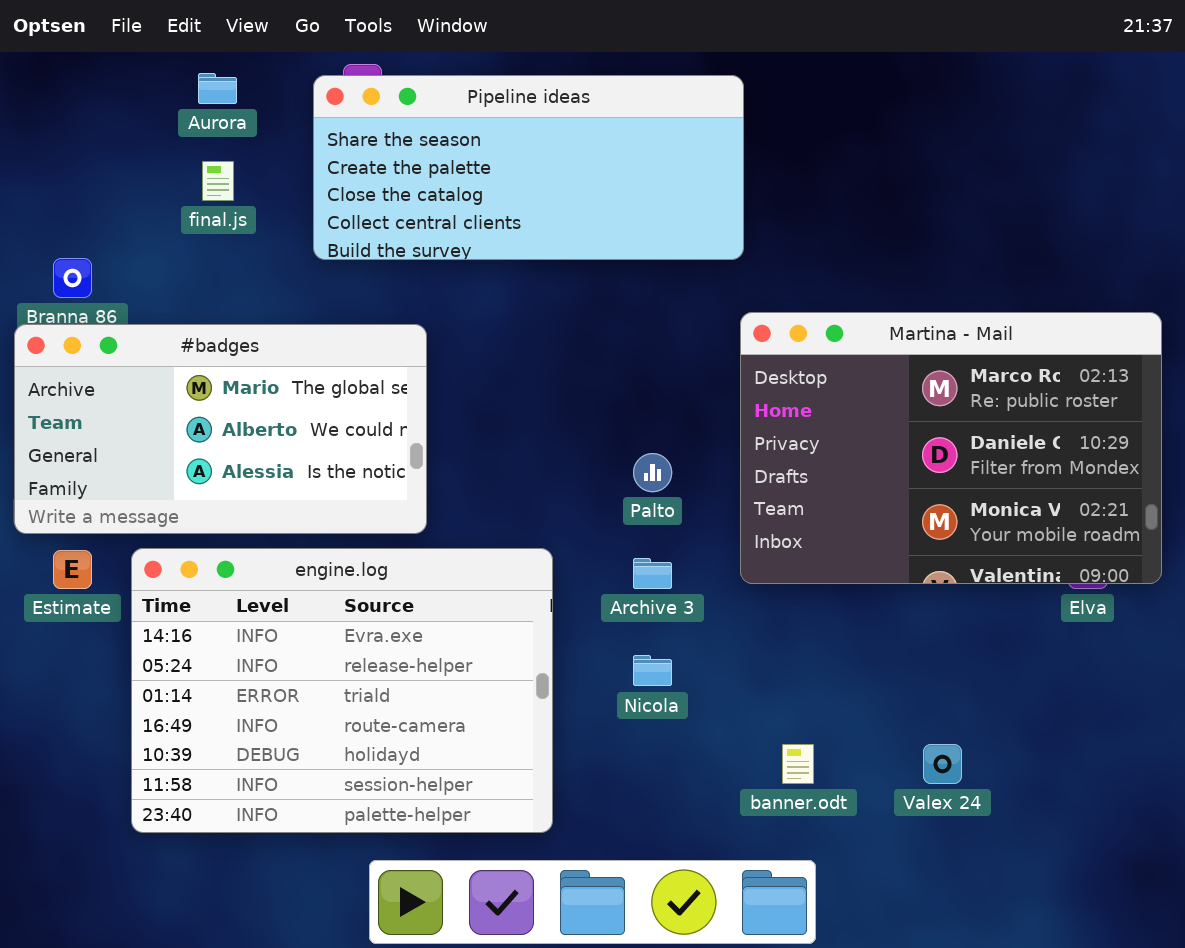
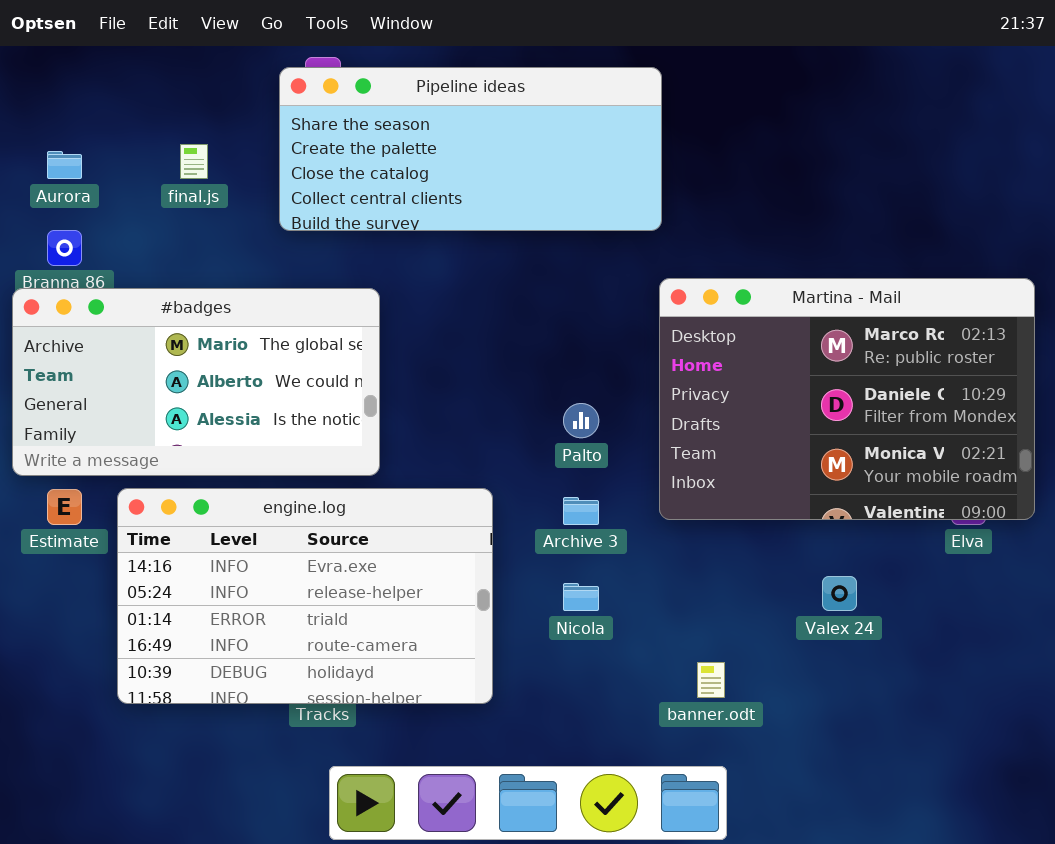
Aurora: [198,73,237,104] -> [47,151,82,179], moved
engine.log: [131,548,553,833] -> [117,488,493,704], resized
Valex 24: [923,744,962,784] -> [822,576,857,611], moved

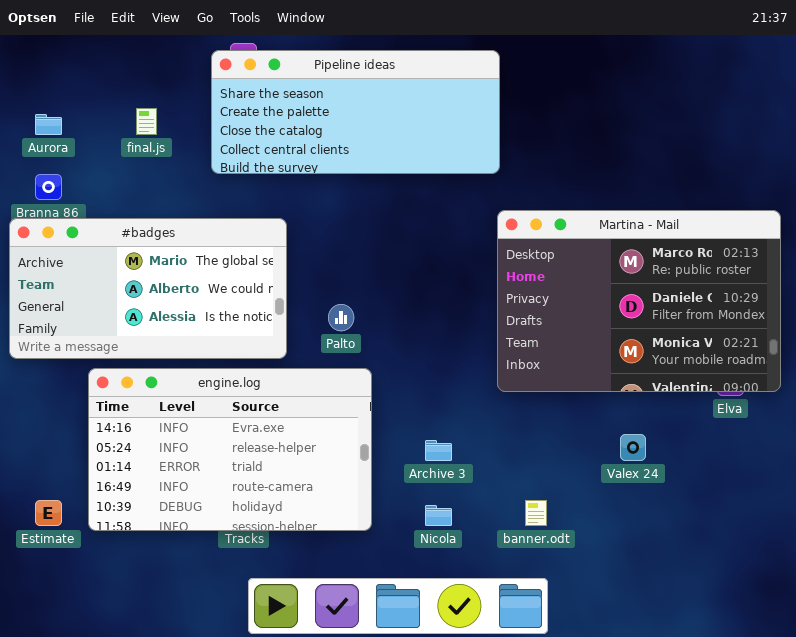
Palto: [563,403,599,438] -> [328,304,354,331], moved
Estimate: [47,489,82,525] -> [35,500,62,526], moved
Archive 3: [563,497,599,525] -> [425,440,452,461], moved
Nicola: [563,583,599,611] -> [425,505,452,526], moved

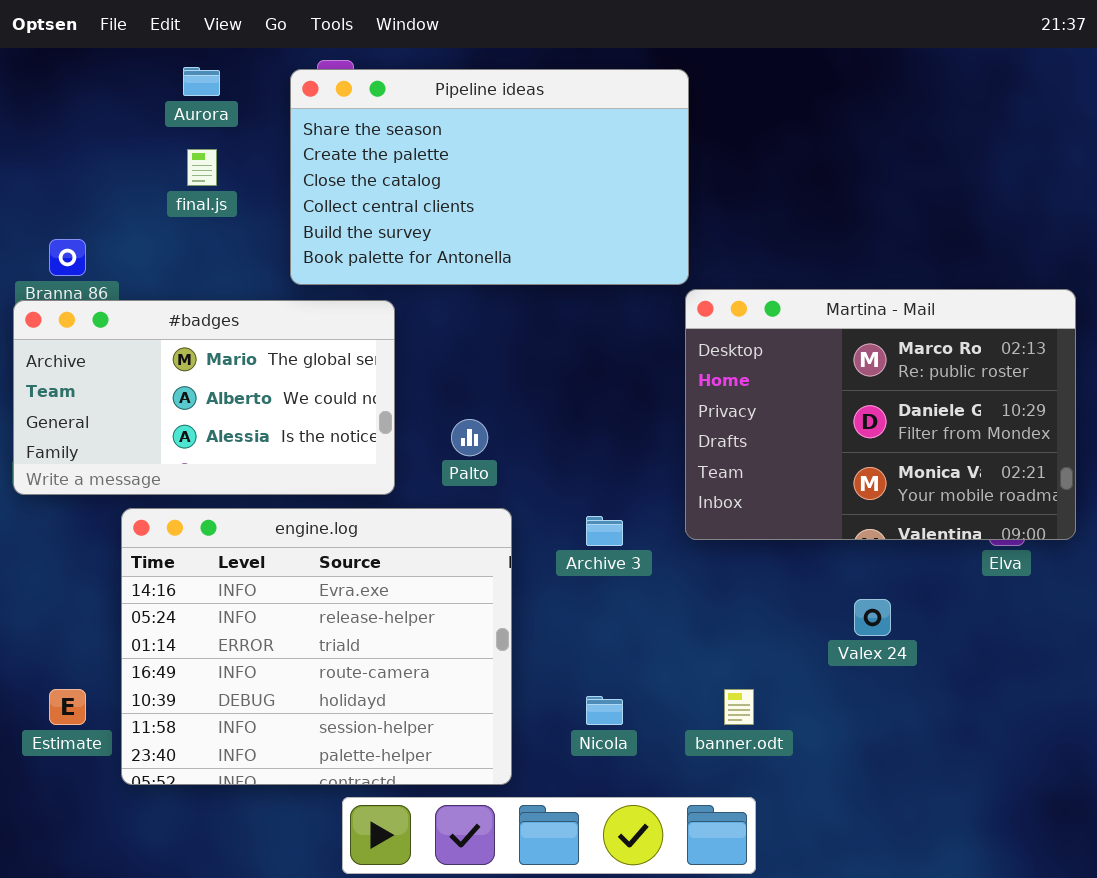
Pipeline ideas: [211,50,500,174] -> [290,69,689,285], resized
Aurora: [35,114,62,135] -> [183,67,220,96], moved
engine.log: [88,368,372,531] -> [121,508,512,785], resized
Archive 3: [425,440,452,461] -> [586,516,623,546], moved

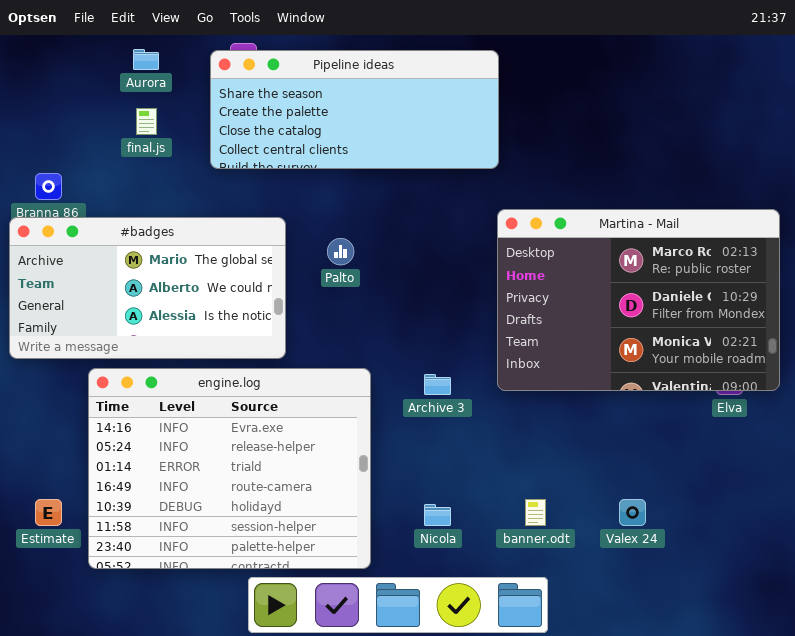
Pipeline ideas: [290,69,689,285] -> [210,50,499,169], resized
Palto: [451,419,488,456] -> [327,238,354,265], moved
Valex 24: [854,599,891,636] -> [619,499,646,526], moved

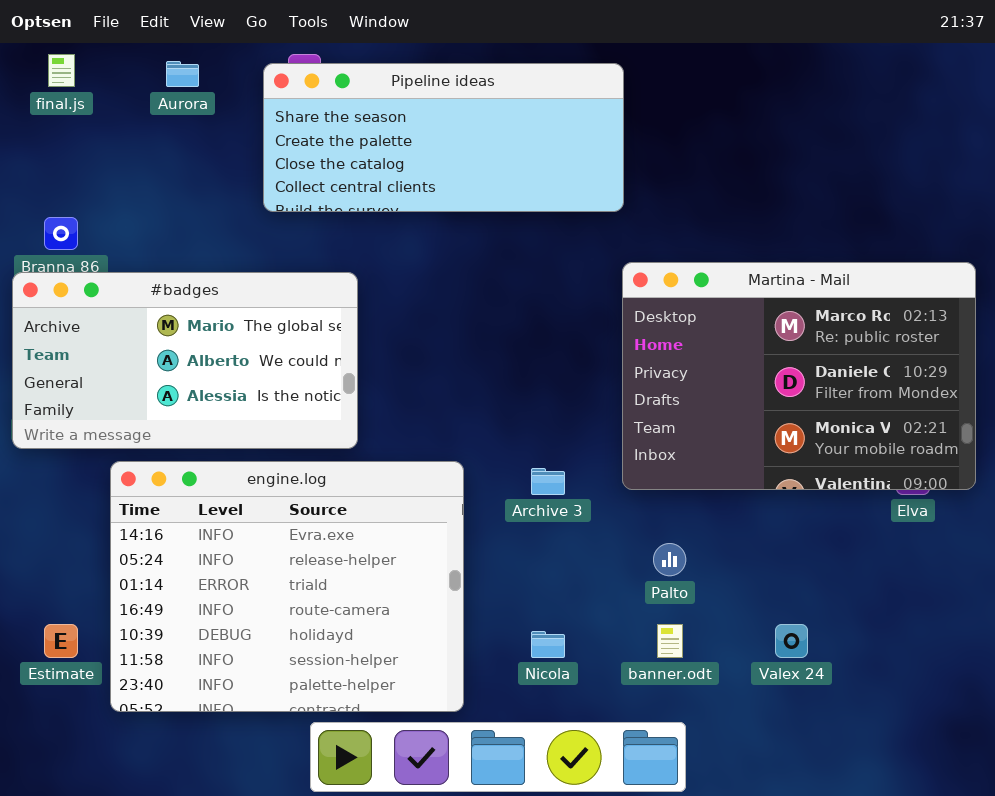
final.js: [136,108,157,135] -> [48,54,75,87], moved
Palto: [327,238,354,265] -> [653,543,686,576], moved

